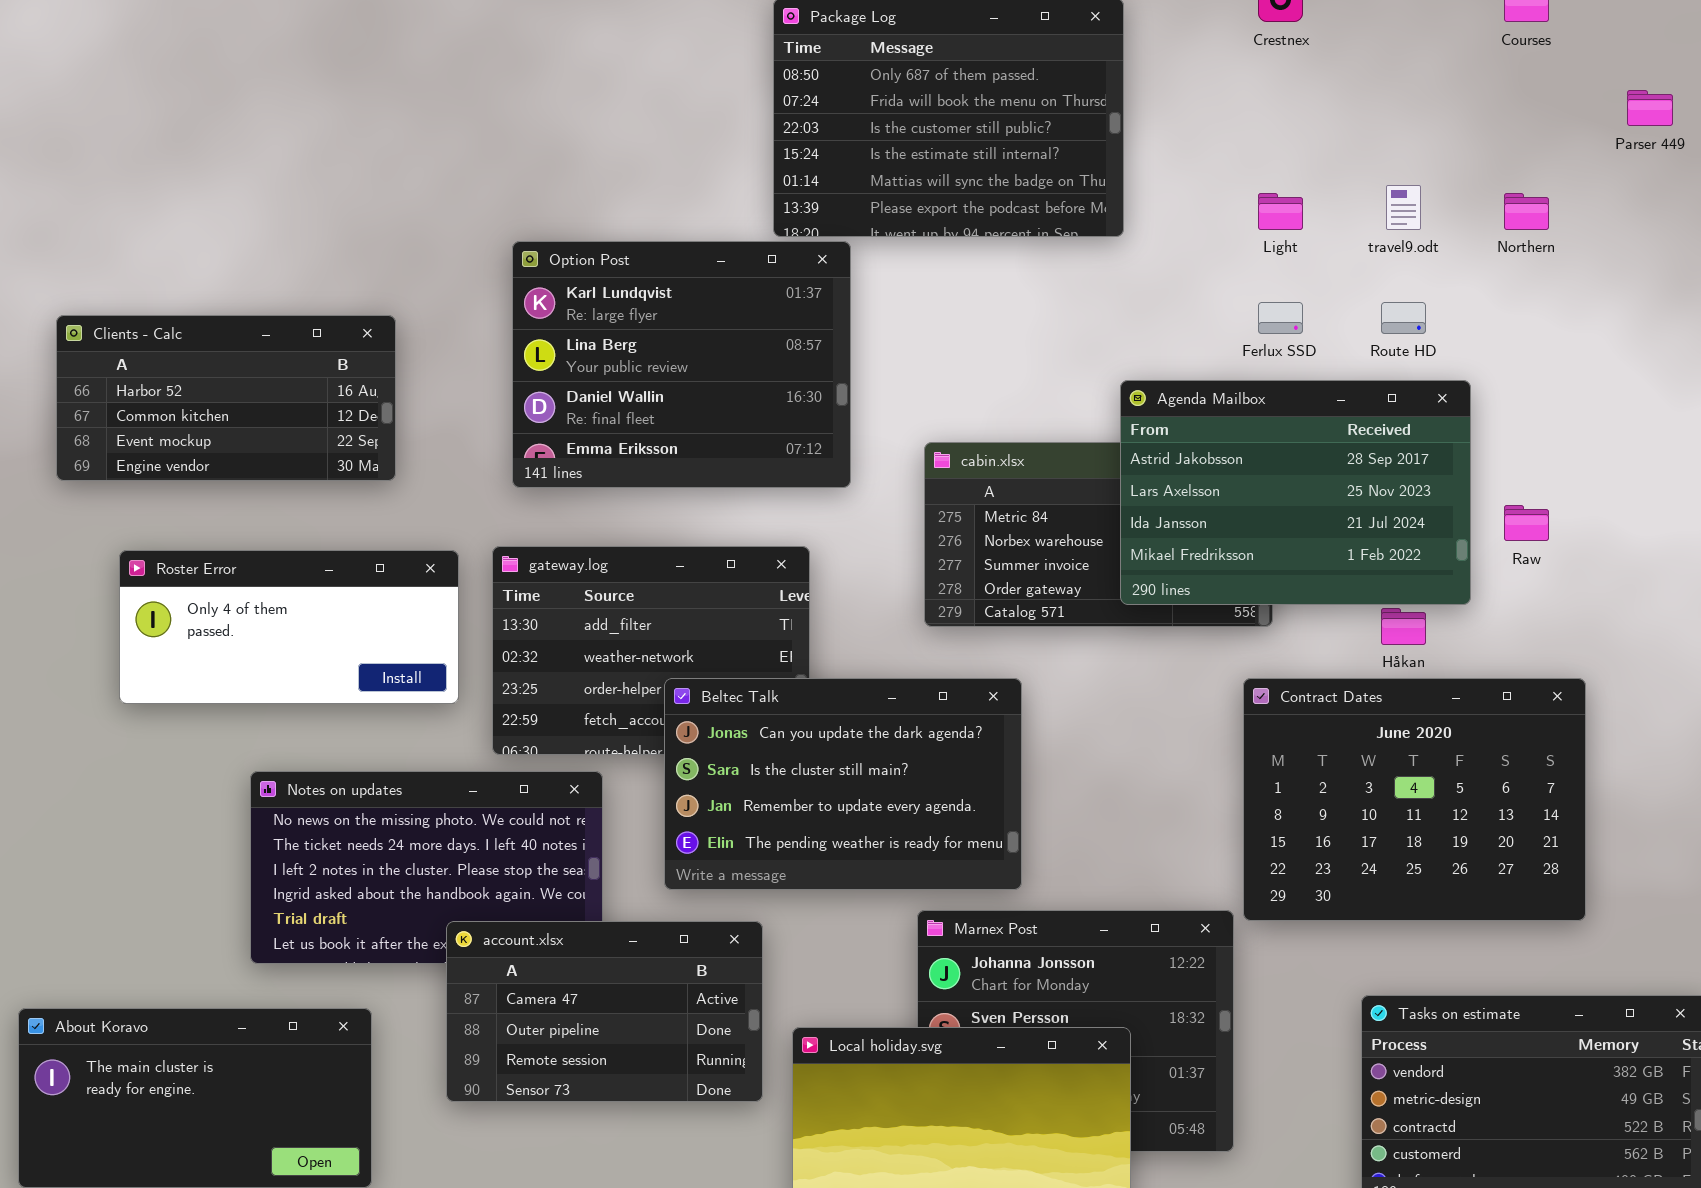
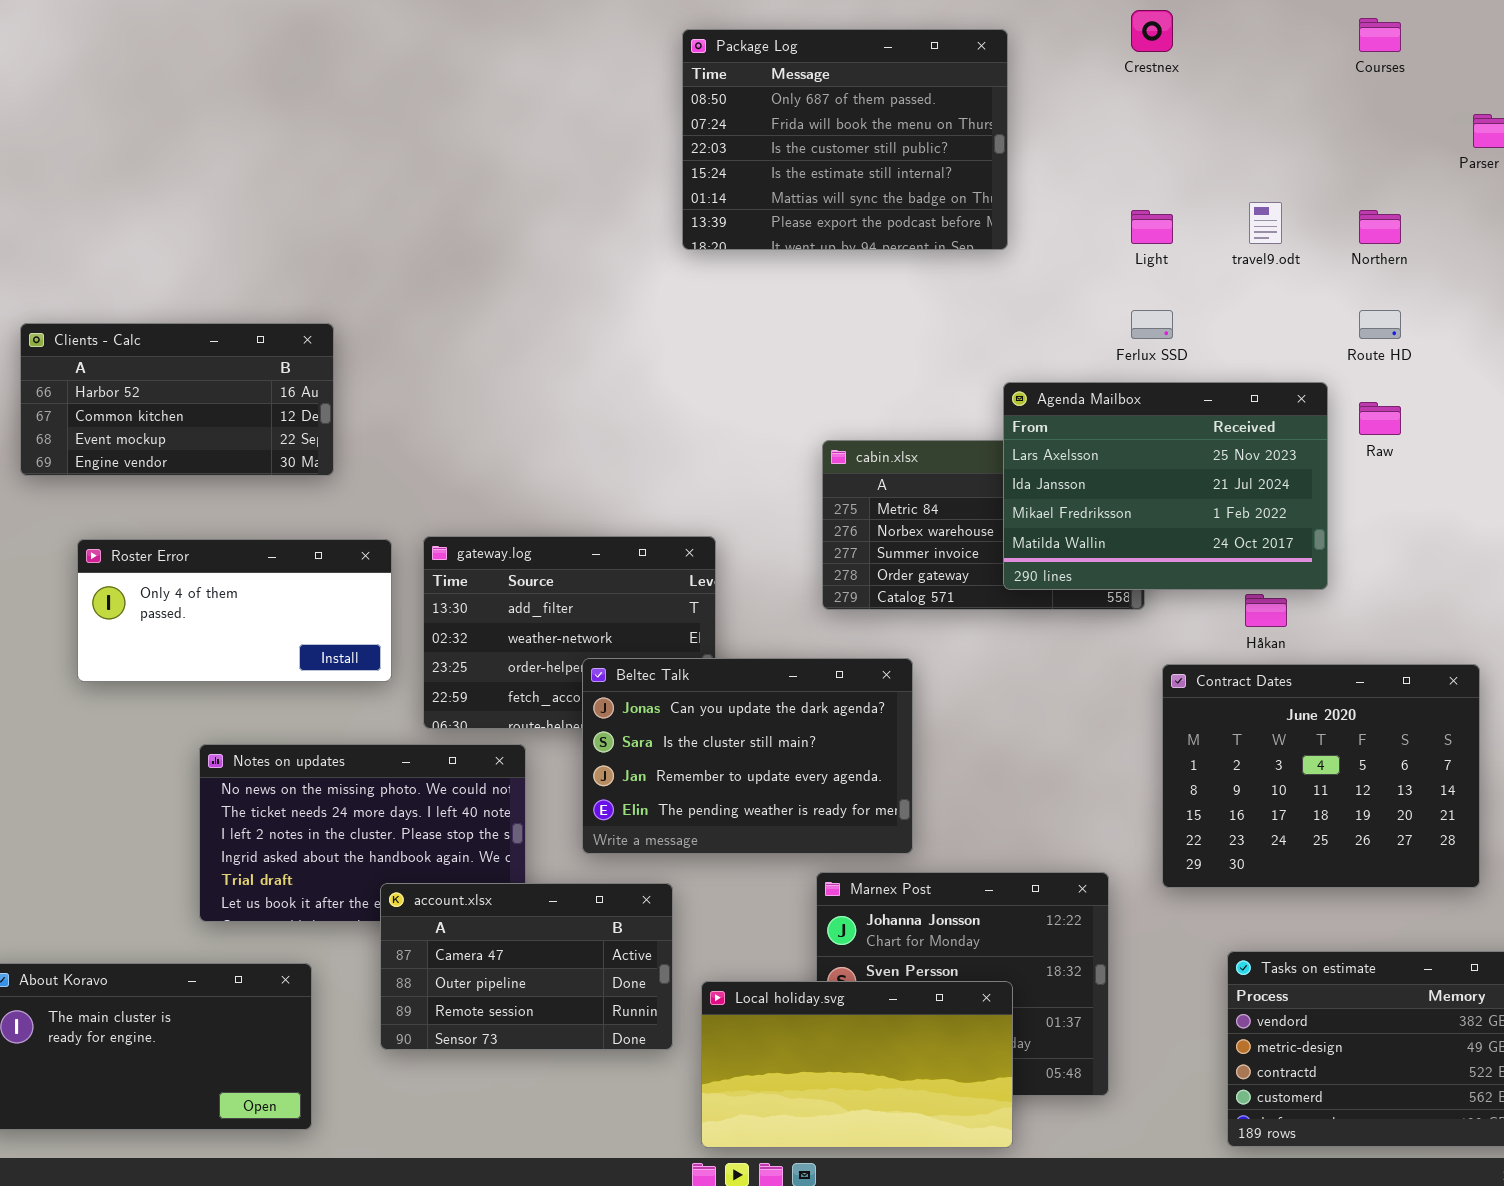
Option Post: [512,241,851,488] -> none, closed
Route HD: [1381,302,1426,334] -> [1359,310,1401,339], moved
Agenda Mailbox: [1120,380,1471,605] -> [1003,382,1328,590], scrolled down 1 row
Raw: [1504,505,1549,541] -> [1359,402,1401,435], moved
Contract Dates: [1243,678,1586,921] -> [1162,664,1480,888], moved

